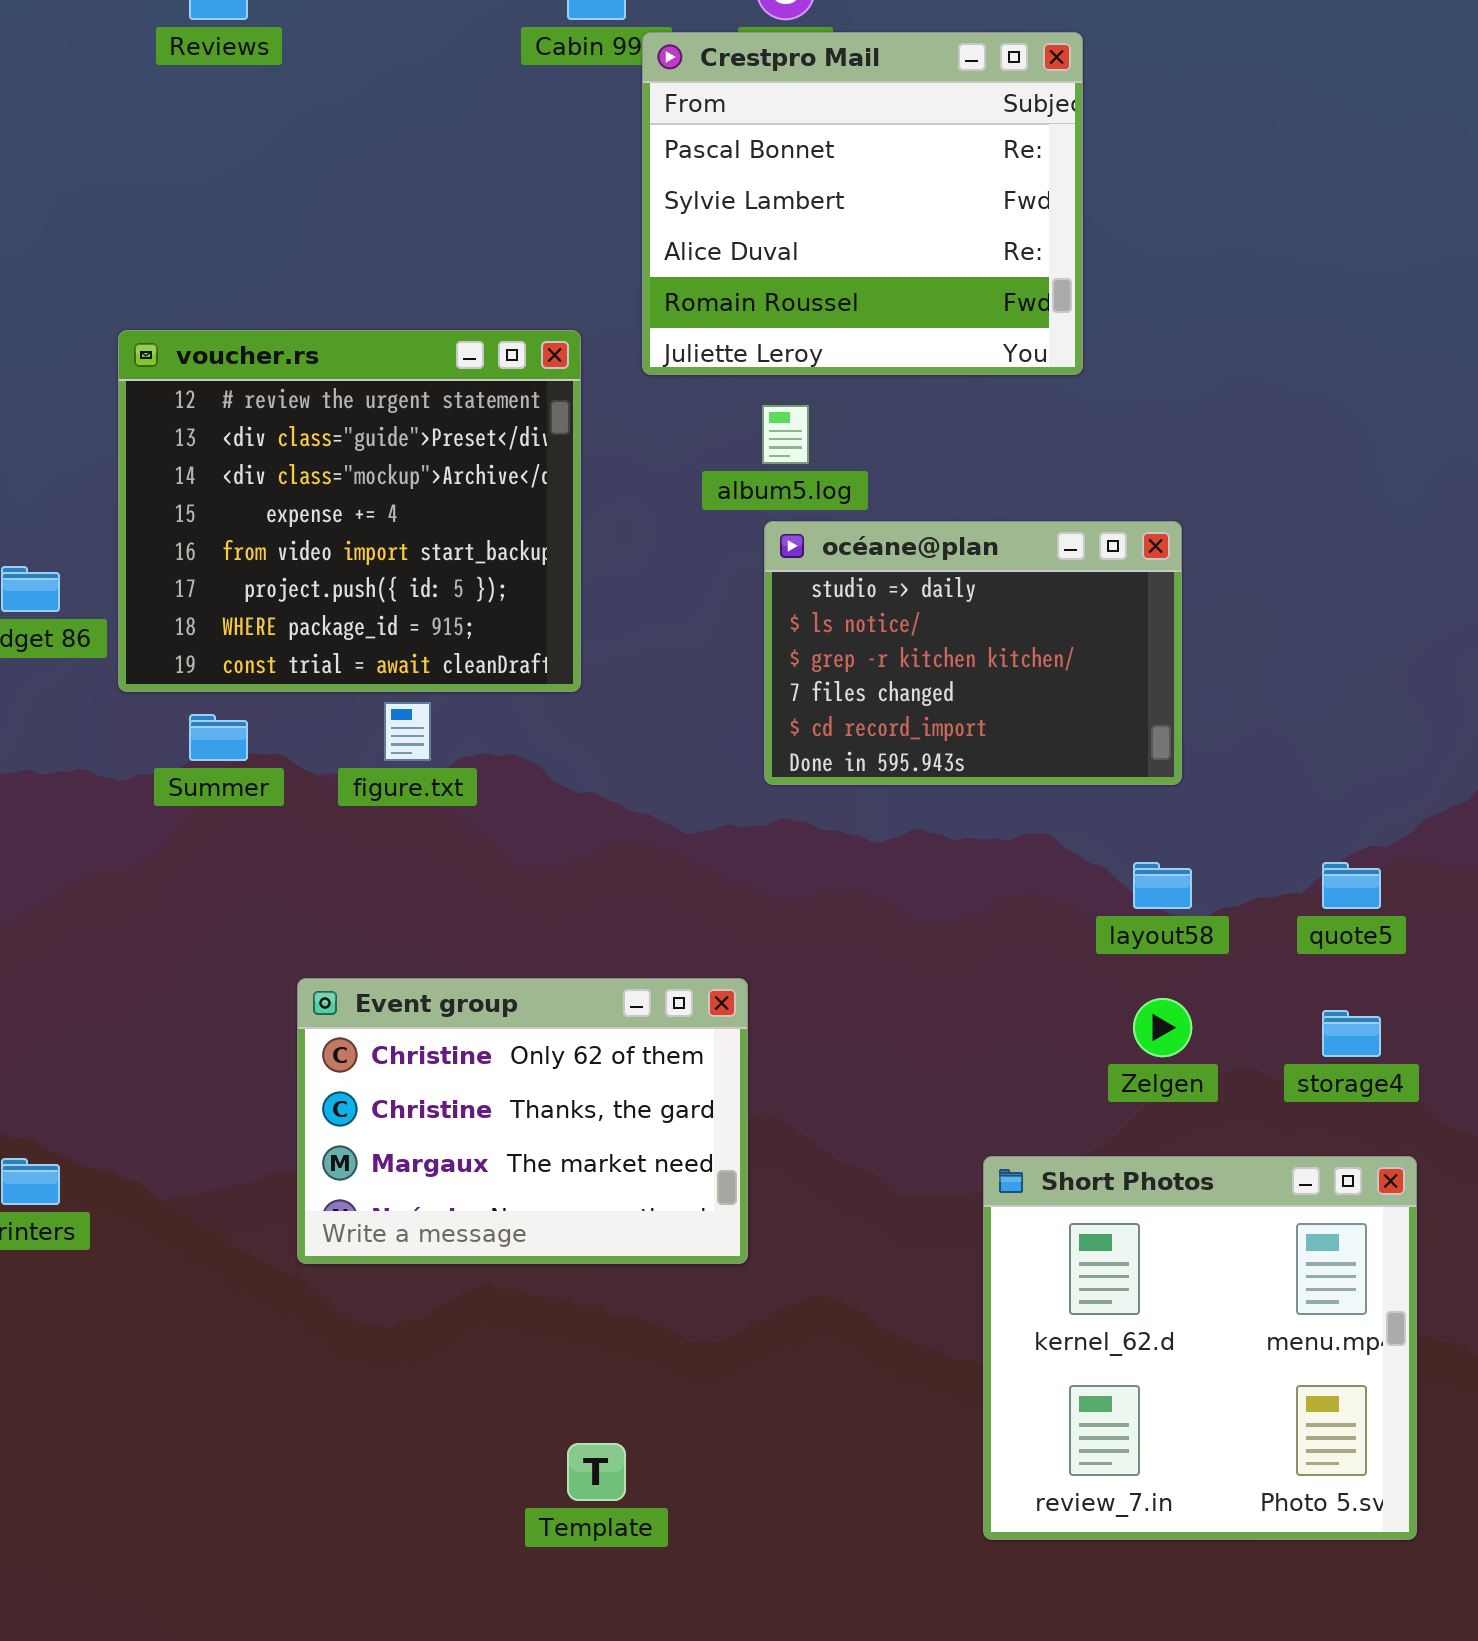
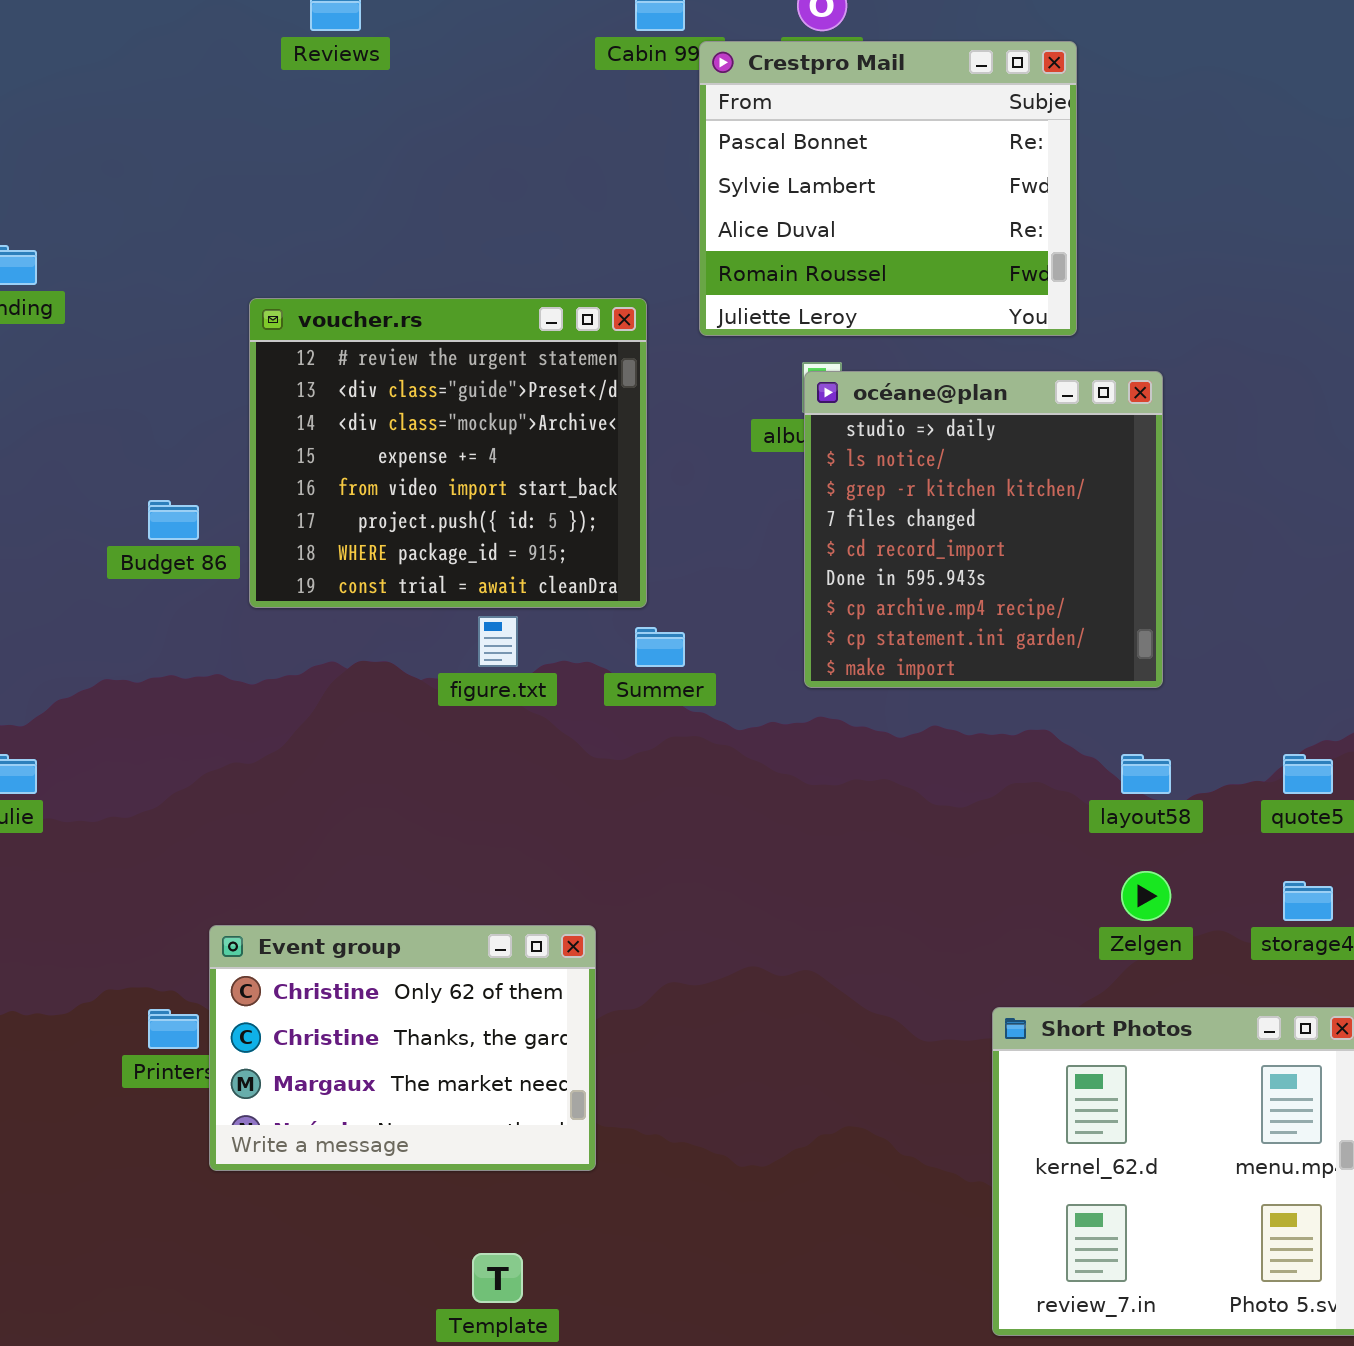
océane@plan: [764,521,1182,785] -> [804,371,1163,688], resized
Summer: [189,714,248,761] -> [635,627,685,667], moved
Event group: [297,978,748,1264] -> [209,925,596,1171], moved
Template: [567,1443,626,1501] -> [472,1253,523,1303], moved

